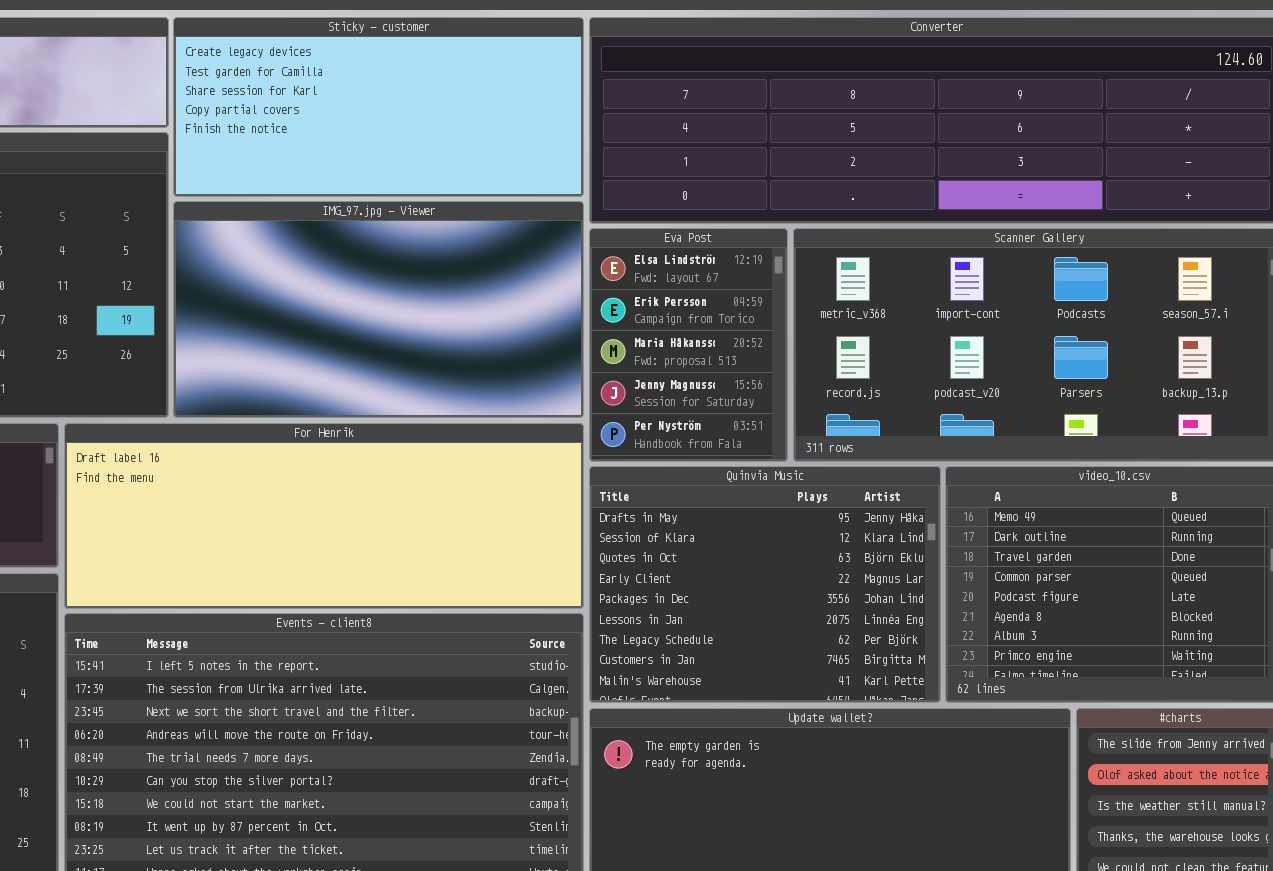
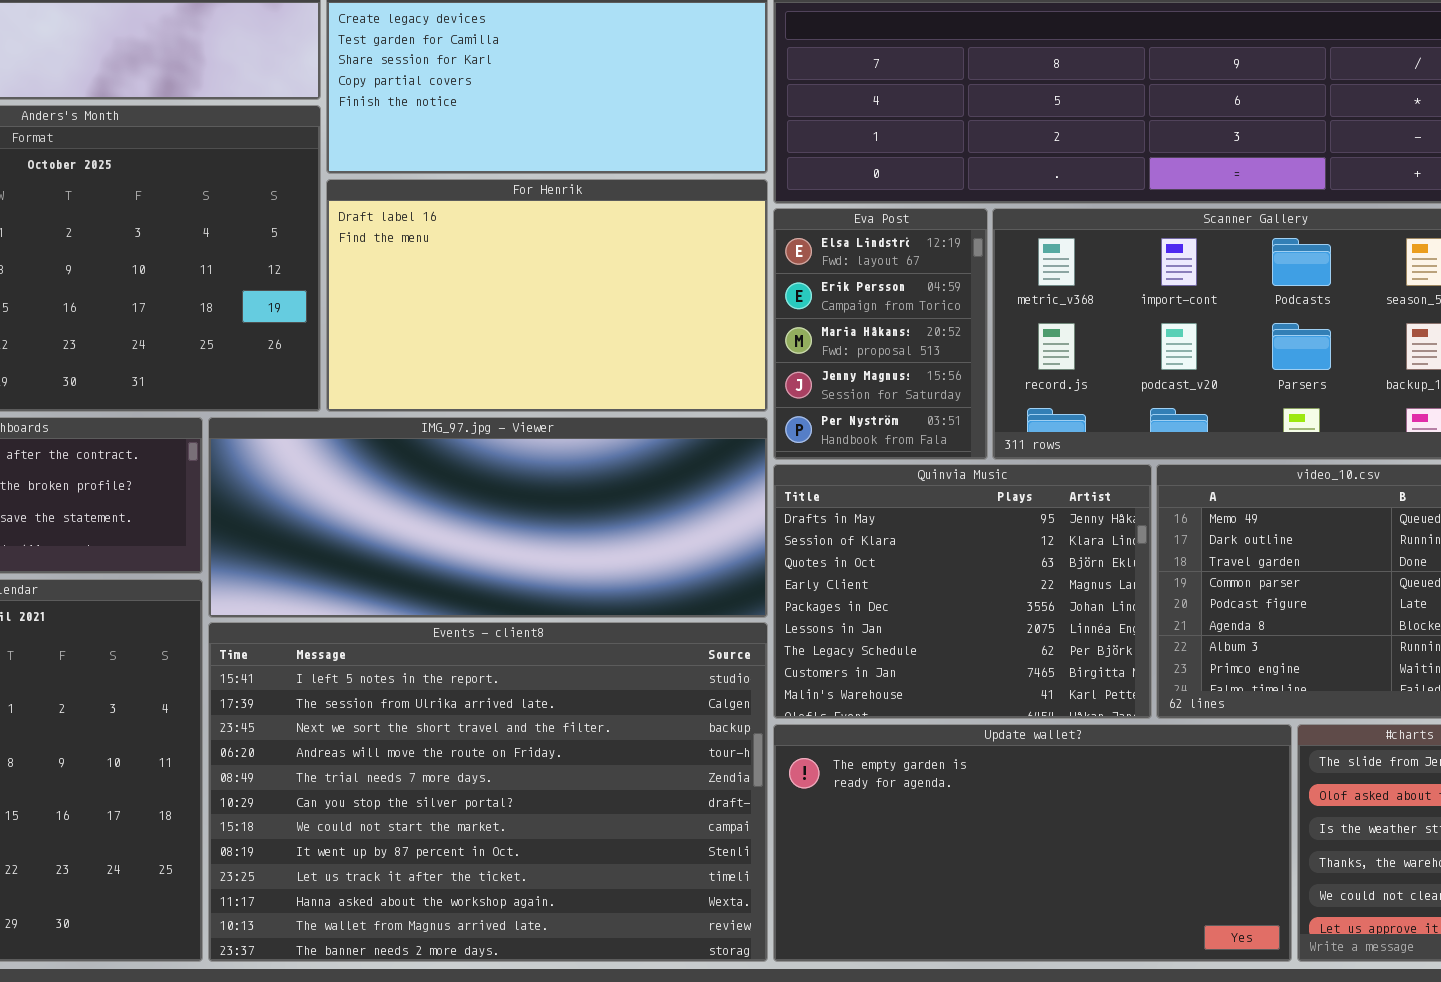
IMG_97.jpg - Viewer: [173,201,584,418] -> [208,417,768,618], moved, resized
For Henrik: [64,423,584,609] -> [326,179,768,412], moved, resized

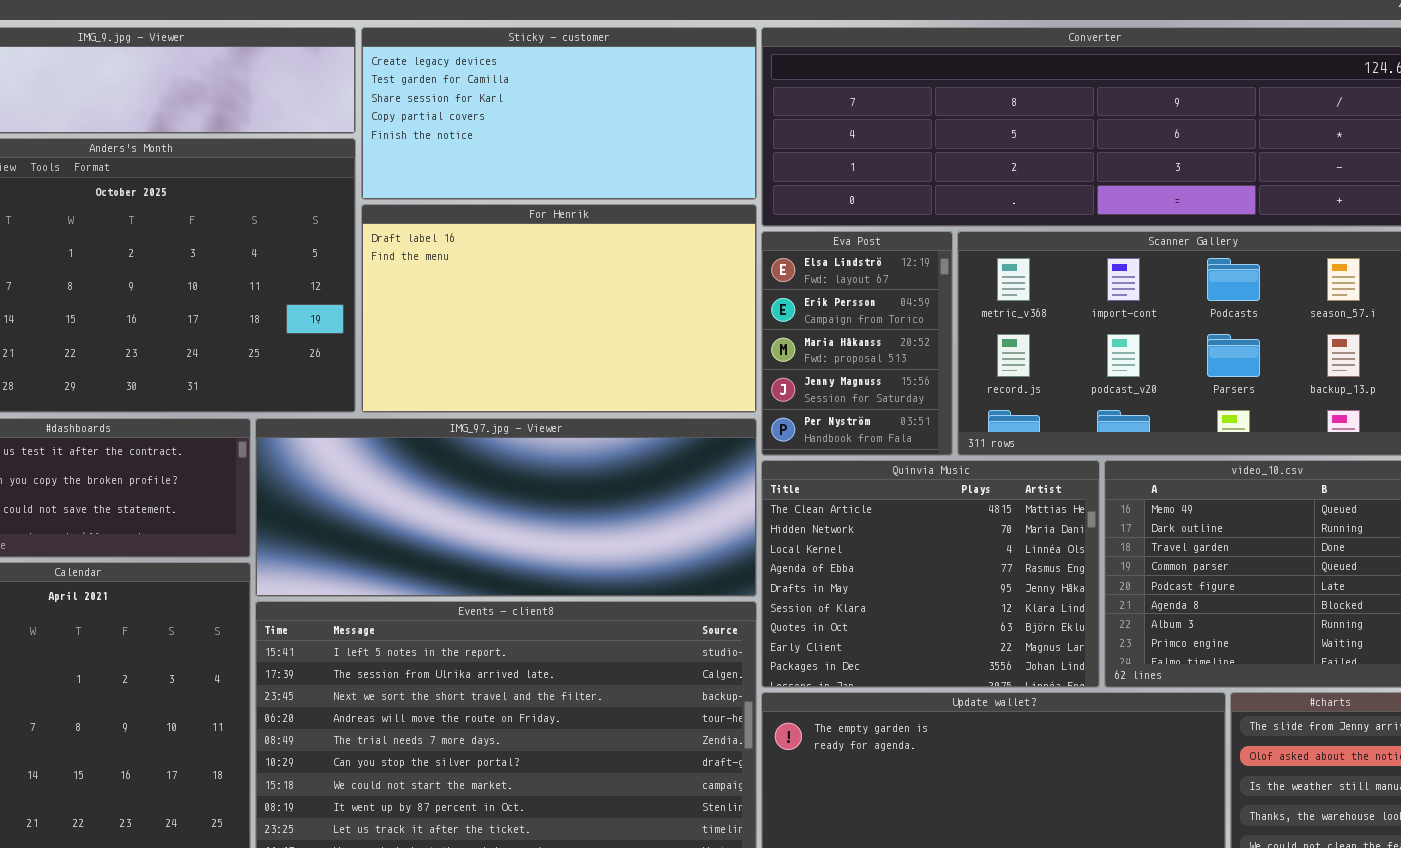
Quinvia Music: [773,464,1152,719] -> [761,460,1100,688], scrolled up 4 rows

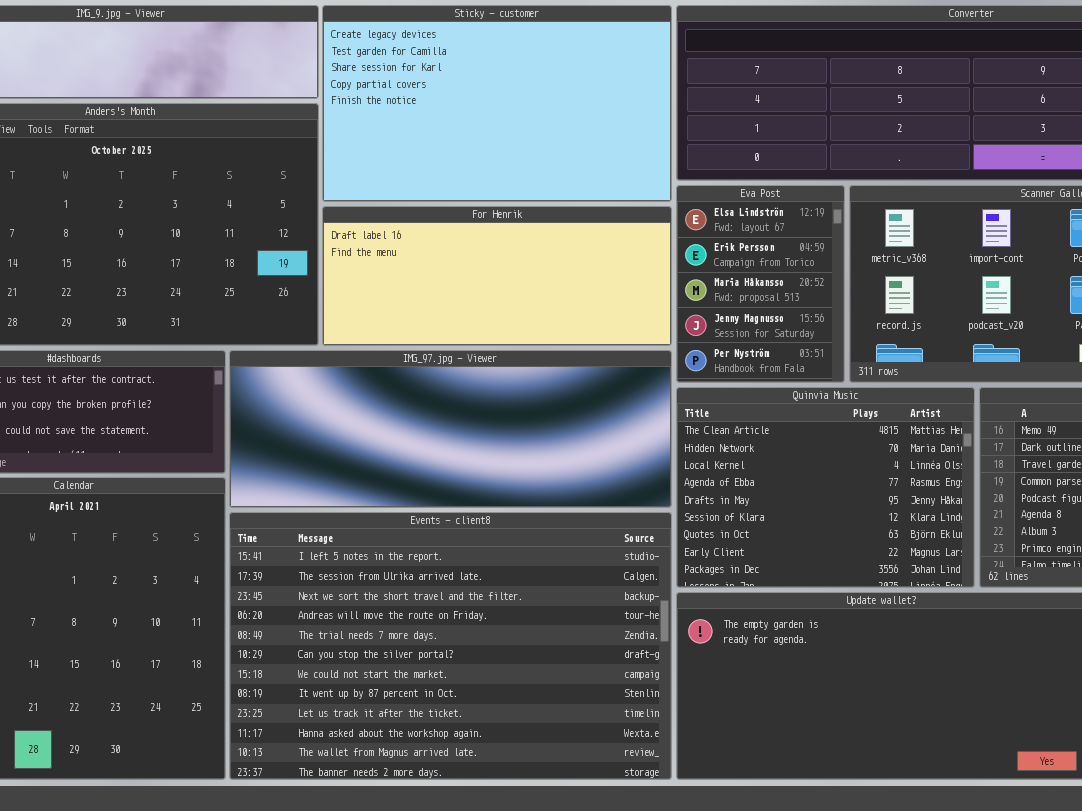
Sticky - customer: [361,27,757,200] -> [322,5,672,202], resized
For Henrik: [361,204,757,413] -> [322,206,672,346], resized

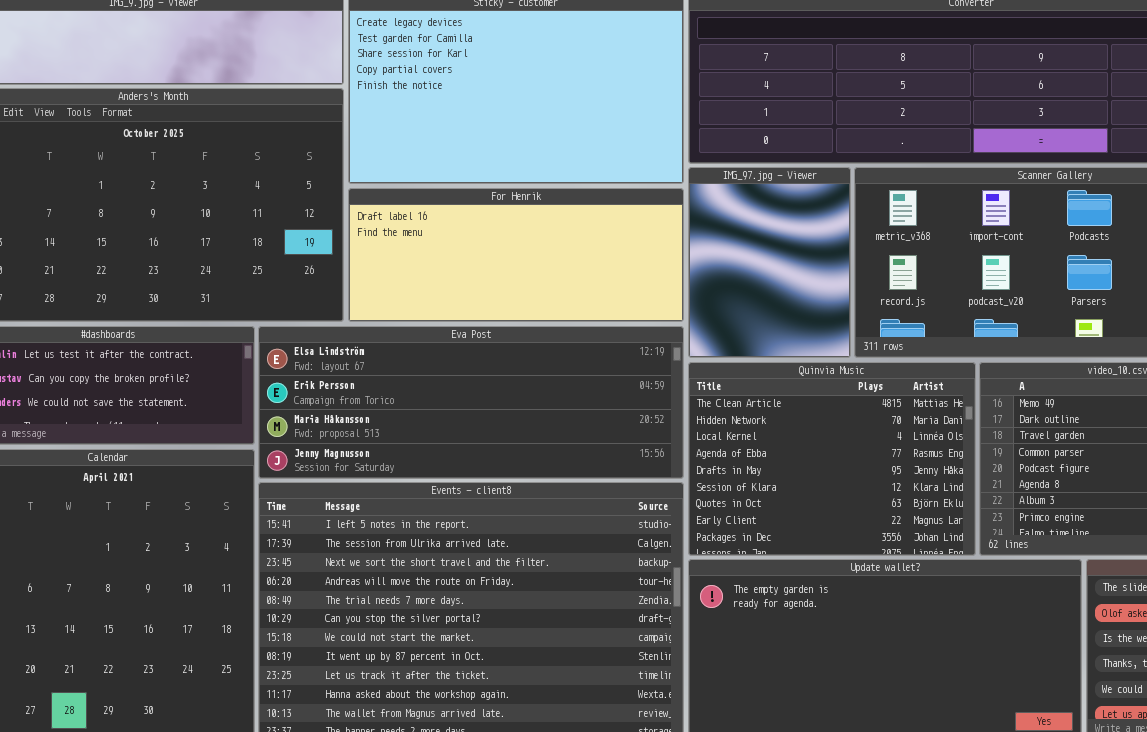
Eva Post: [676,185,845,383] -> [258,326,684,479], moved, resized
IMG_97.jpg - Viewer: [229,350,672,508] -> [688,167,851,358], moved, resized

